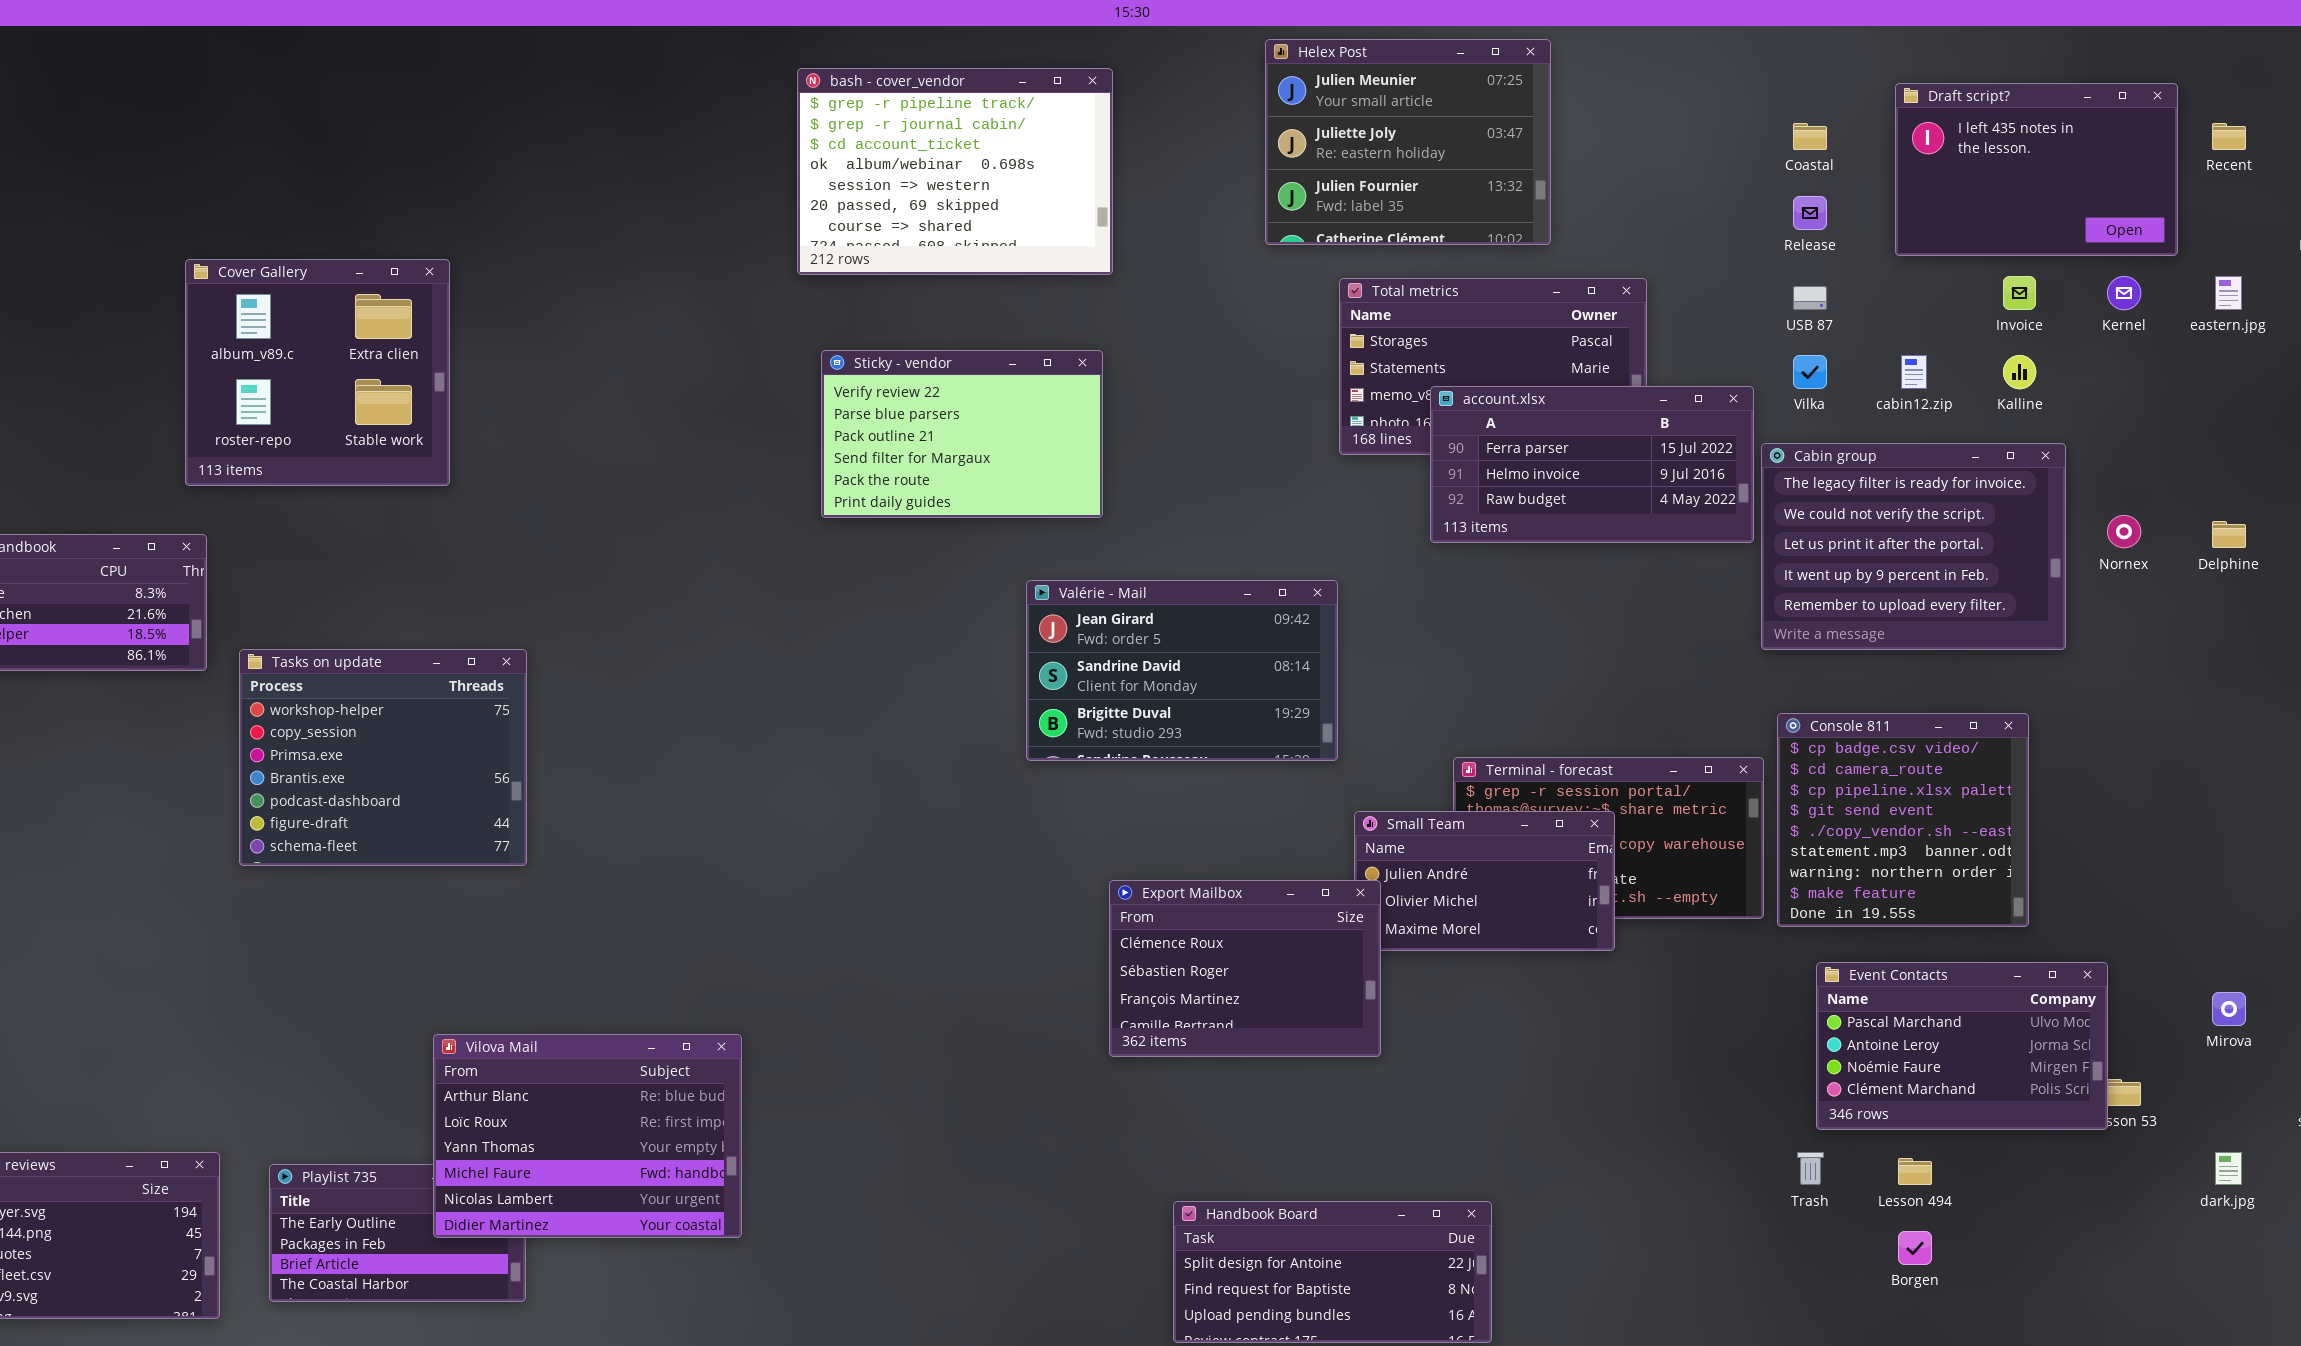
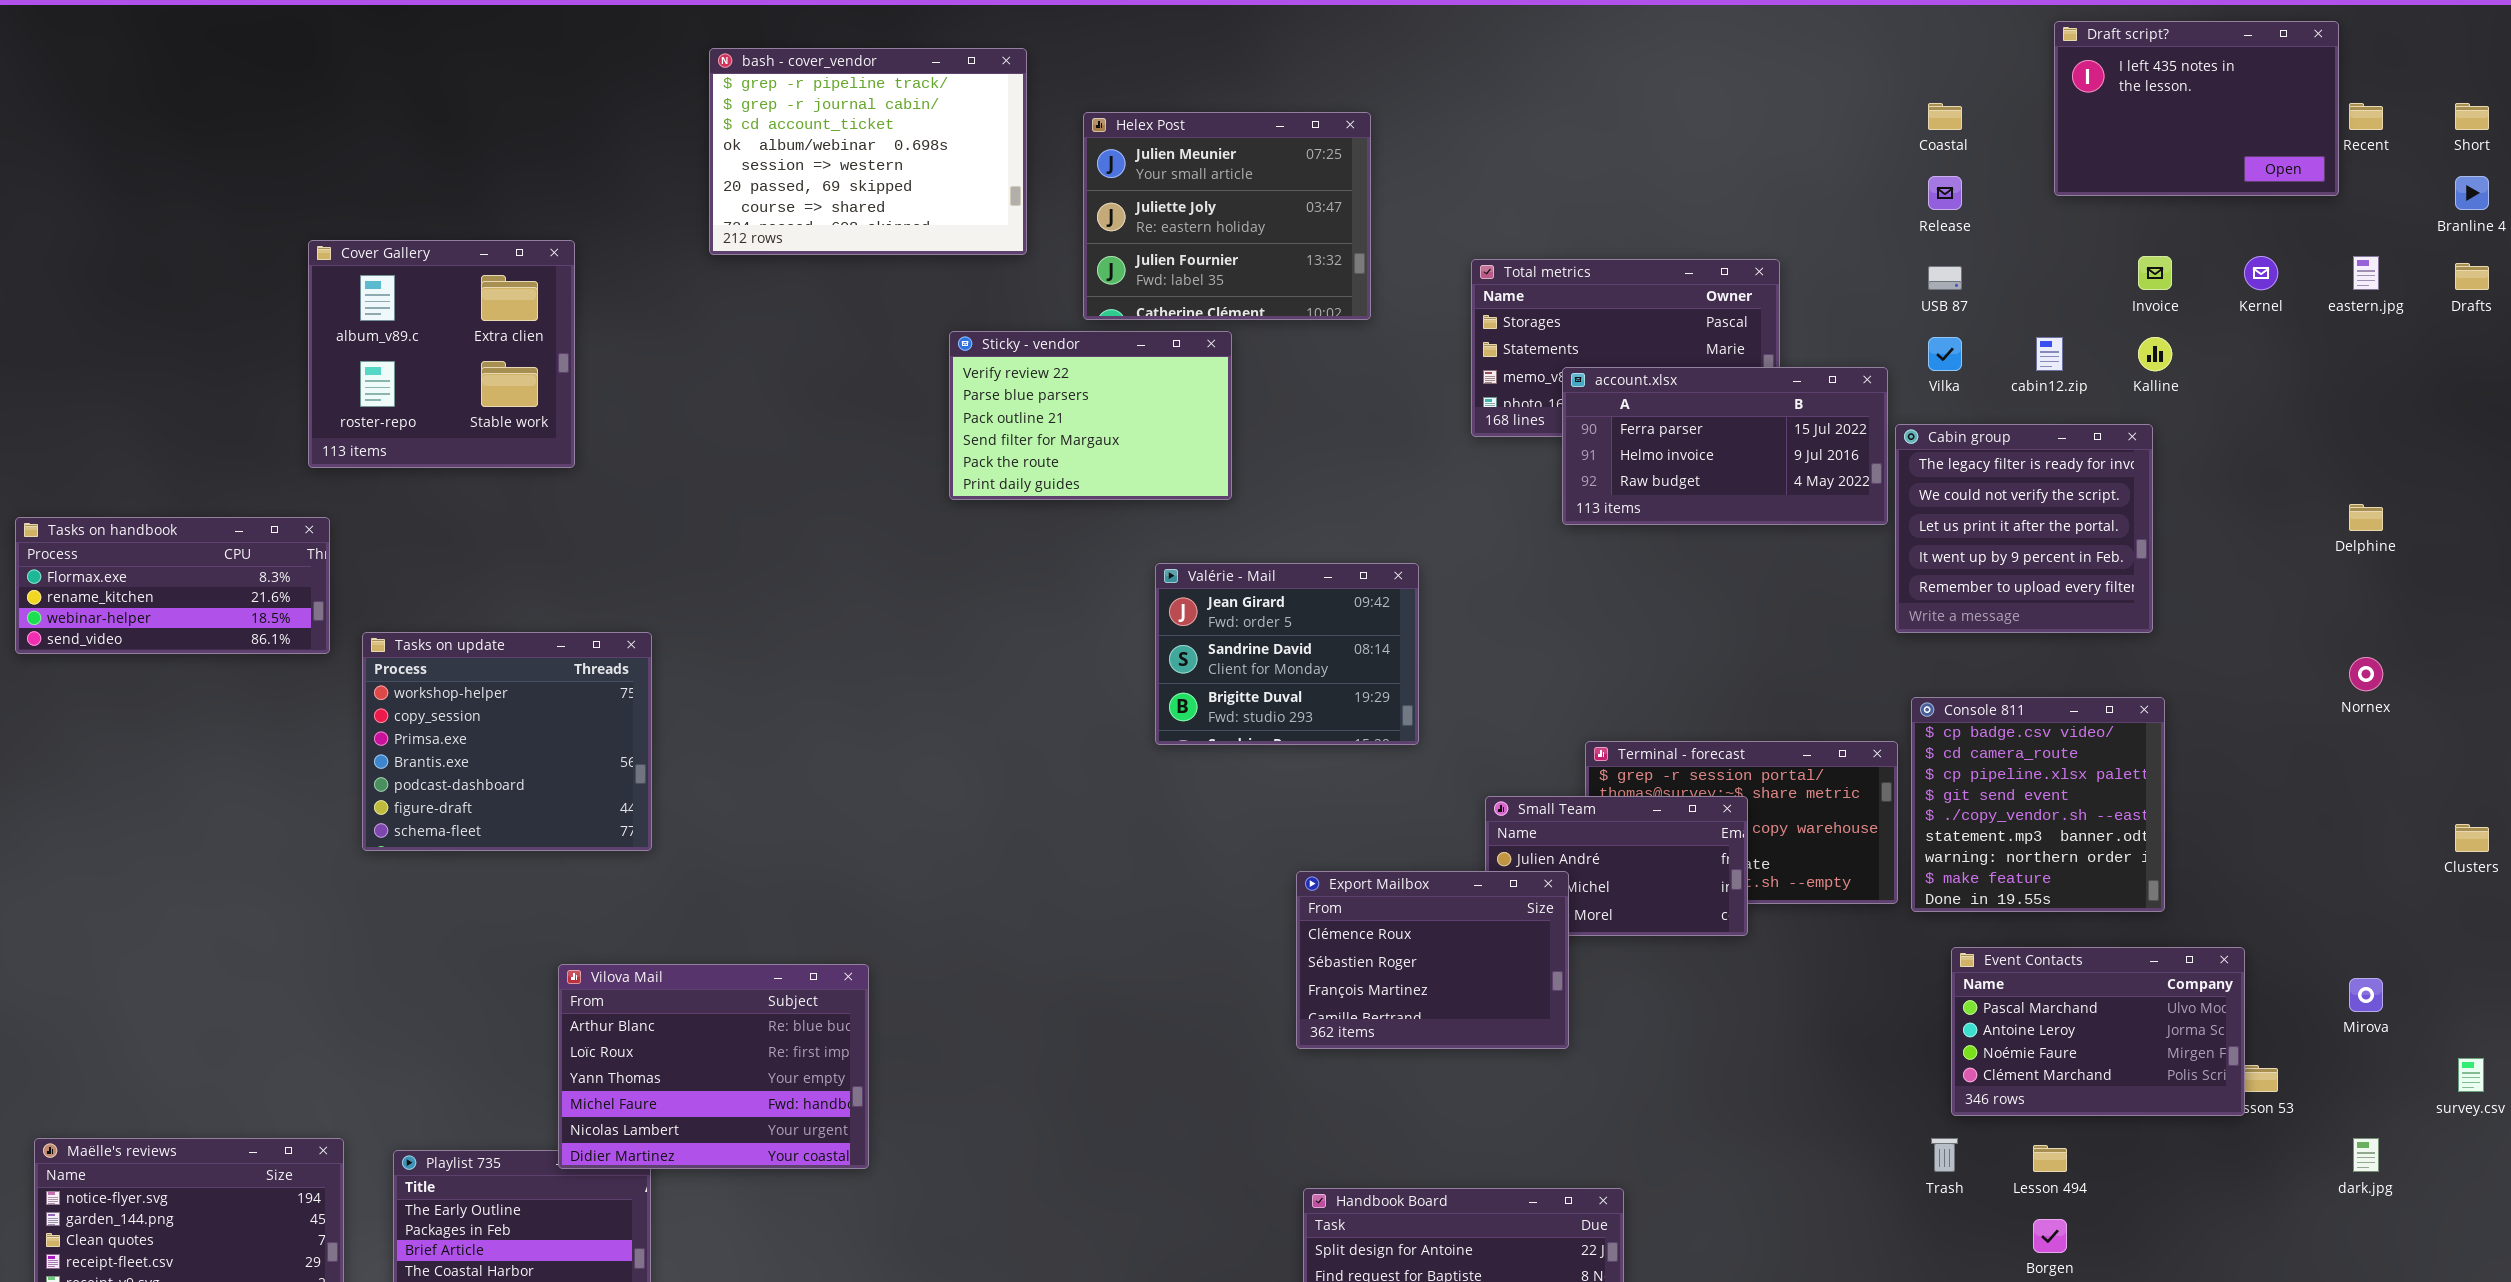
Helex Post: [1265,39,1551,245] -> [1083,112,1371,320], moved
bash - cover_vendor: [797,68,1113,275] -> [709,48,1027,255], moved
Draft script?: [1895,83,2178,256] -> [2054,21,2339,196], moved
Cabin group: [1761,443,2066,650] -> [1895,424,2153,633], resized
Nornex: [2107,515,2141,548] -> [2349,657,2383,691], moved
Valérie - Mail: [1026,580,1338,761] -> [1155,563,1419,745], resized
Export Mailbox: [1109,880,1381,1057] -> [1296,871,1569,1049], moved
Vilova Mail: [433,1034,742,1238] -> [558,964,869,1169], moved

